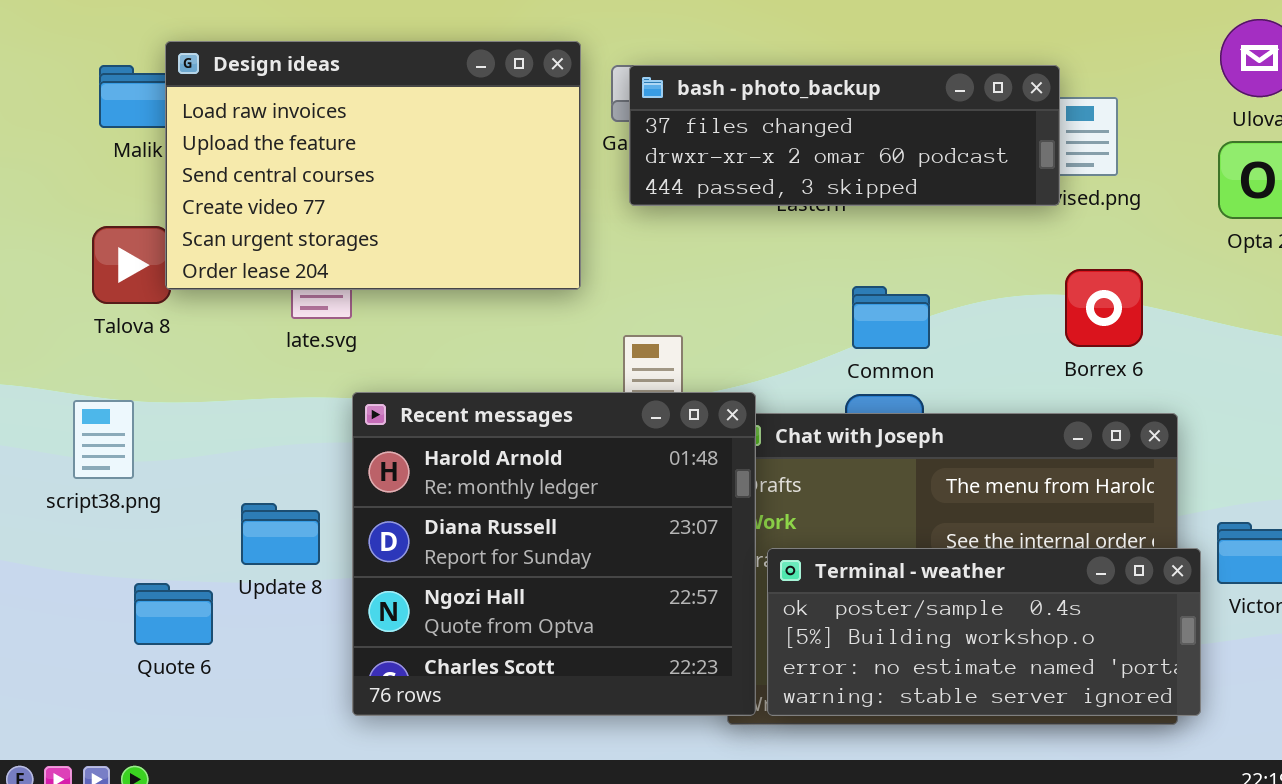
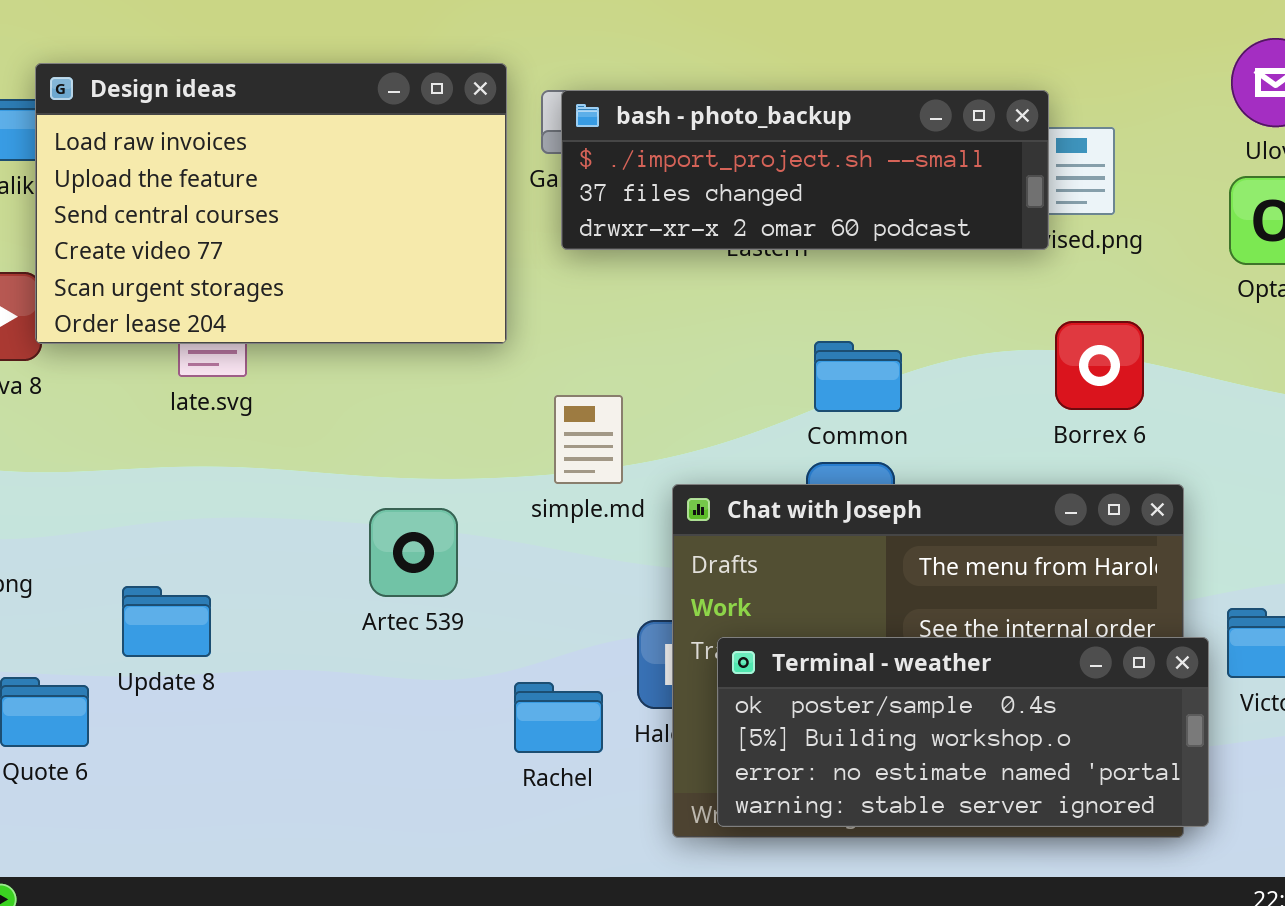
bash - photo_backup: [629,65,1060,206] -> [561,90,1049,250], scrolled up 1 row
Recent messages: [352,392,756,716] -> none, closed

